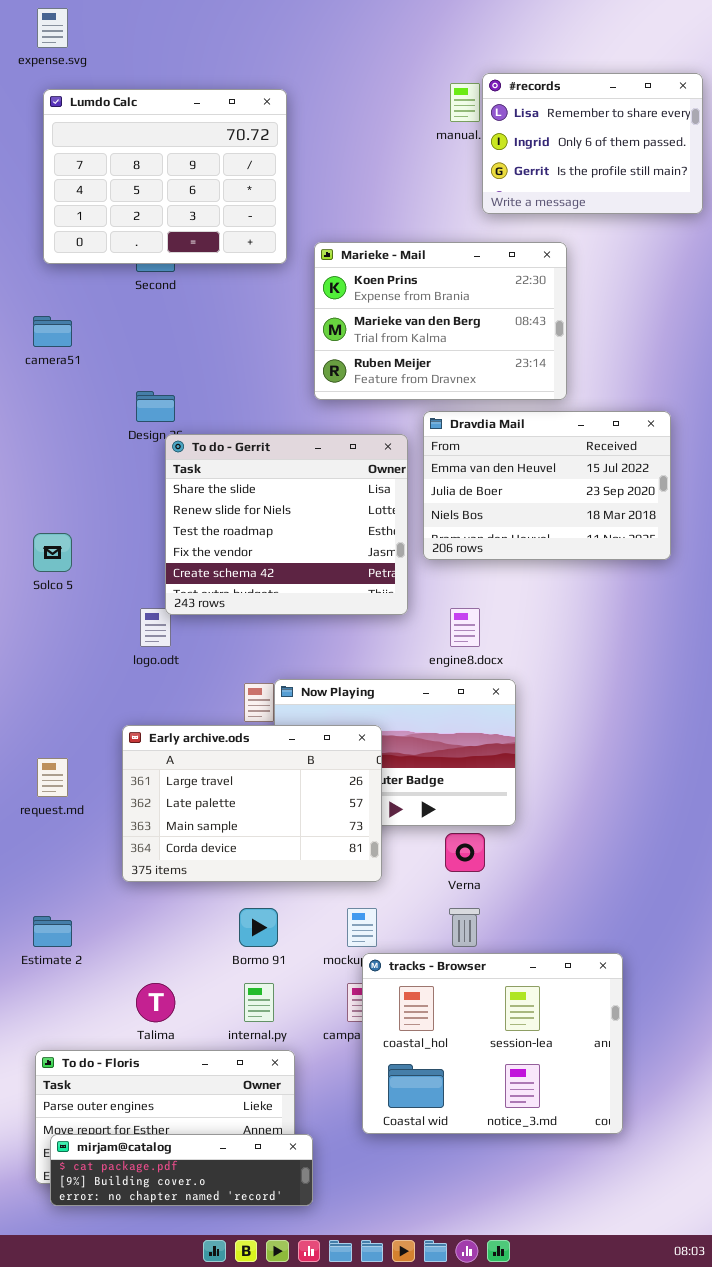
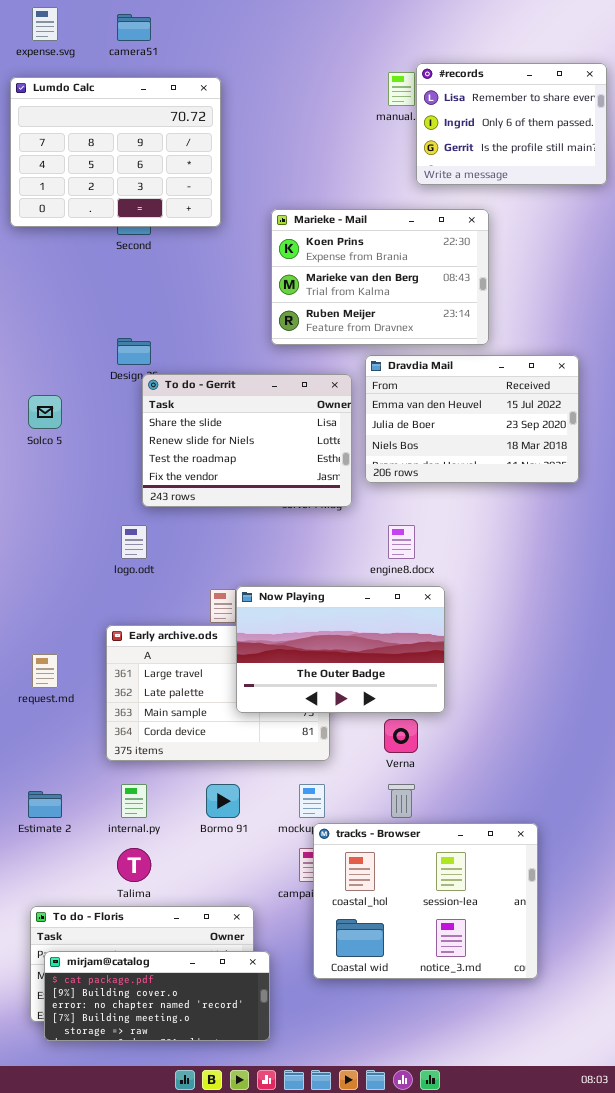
Lumdo Calc: [43,89,287,264] -> [10,77,221,227], moved
camera51: [33,316,72,347] -> [117,14,151,41], moved
To do - Gerrit: [165,434,408,615] -> [142,374,352,507], resized
Solco 5: [33,533,72,572] -> [28,395,62,429], moved
Now Playing: [274,679,516,826] -> [236,586,445,713], raised
internal.py: [244,983,274,1022] -> [121,784,147,818], moved
mirjam@catalog: [50,1134,313,1206] -> [44,951,270,1041], resized

